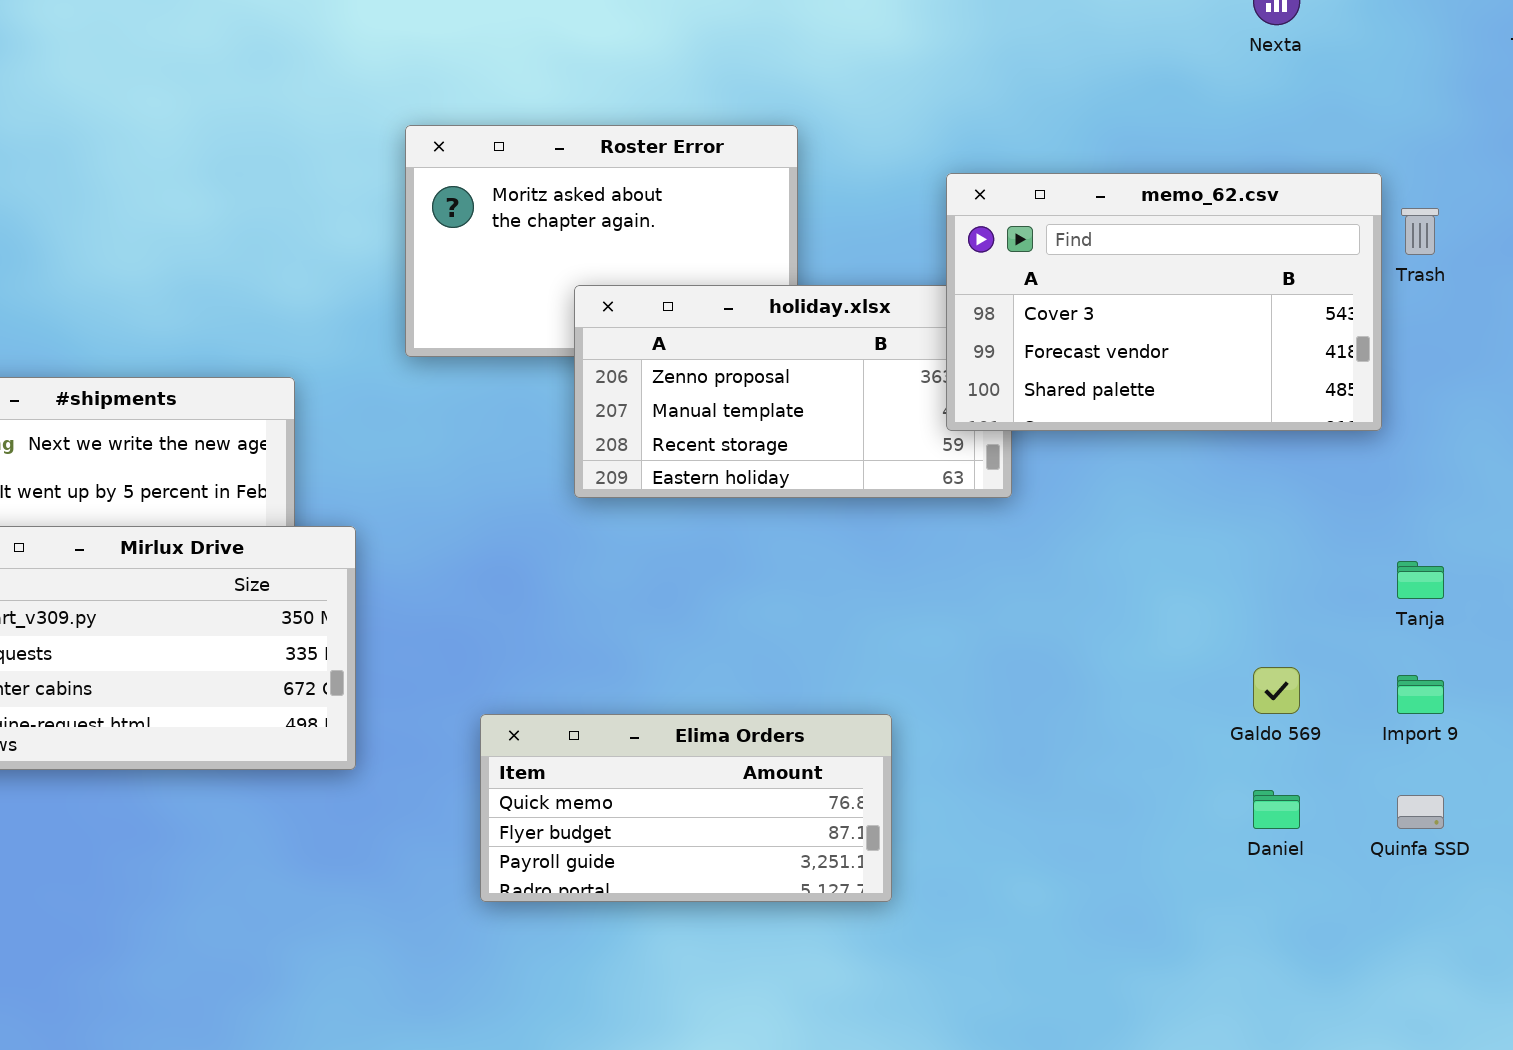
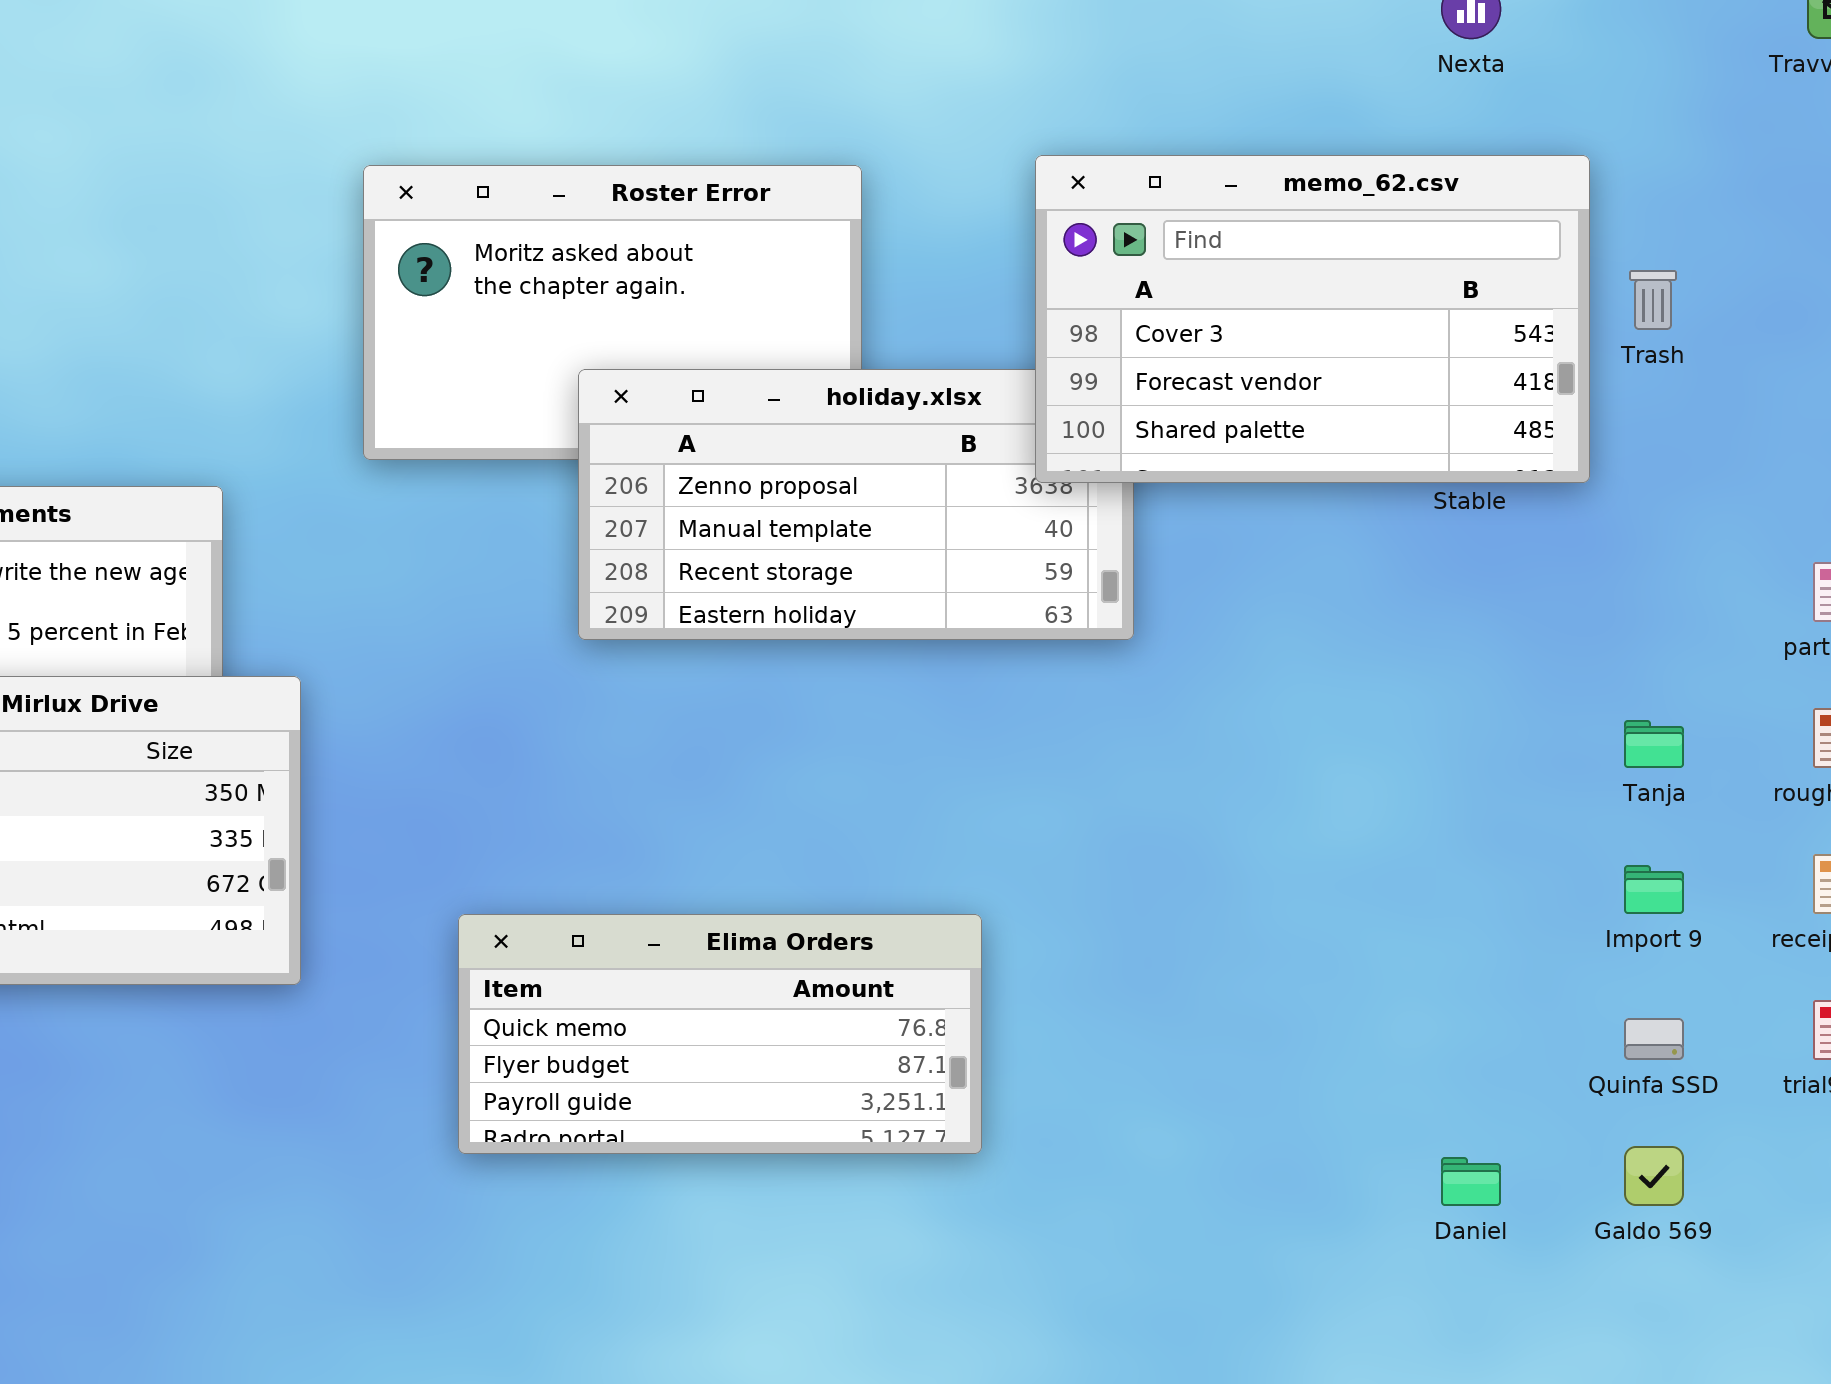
memo_62.csv: [946,173,1382,431] -> [1035,155,1590,483], moved
Galdo 569: [1253,667,1300,714] -> [1624,1146,1684,1206], moved
Daniel: [1253,790,1300,829] -> [1441,1157,1501,1206], moved

